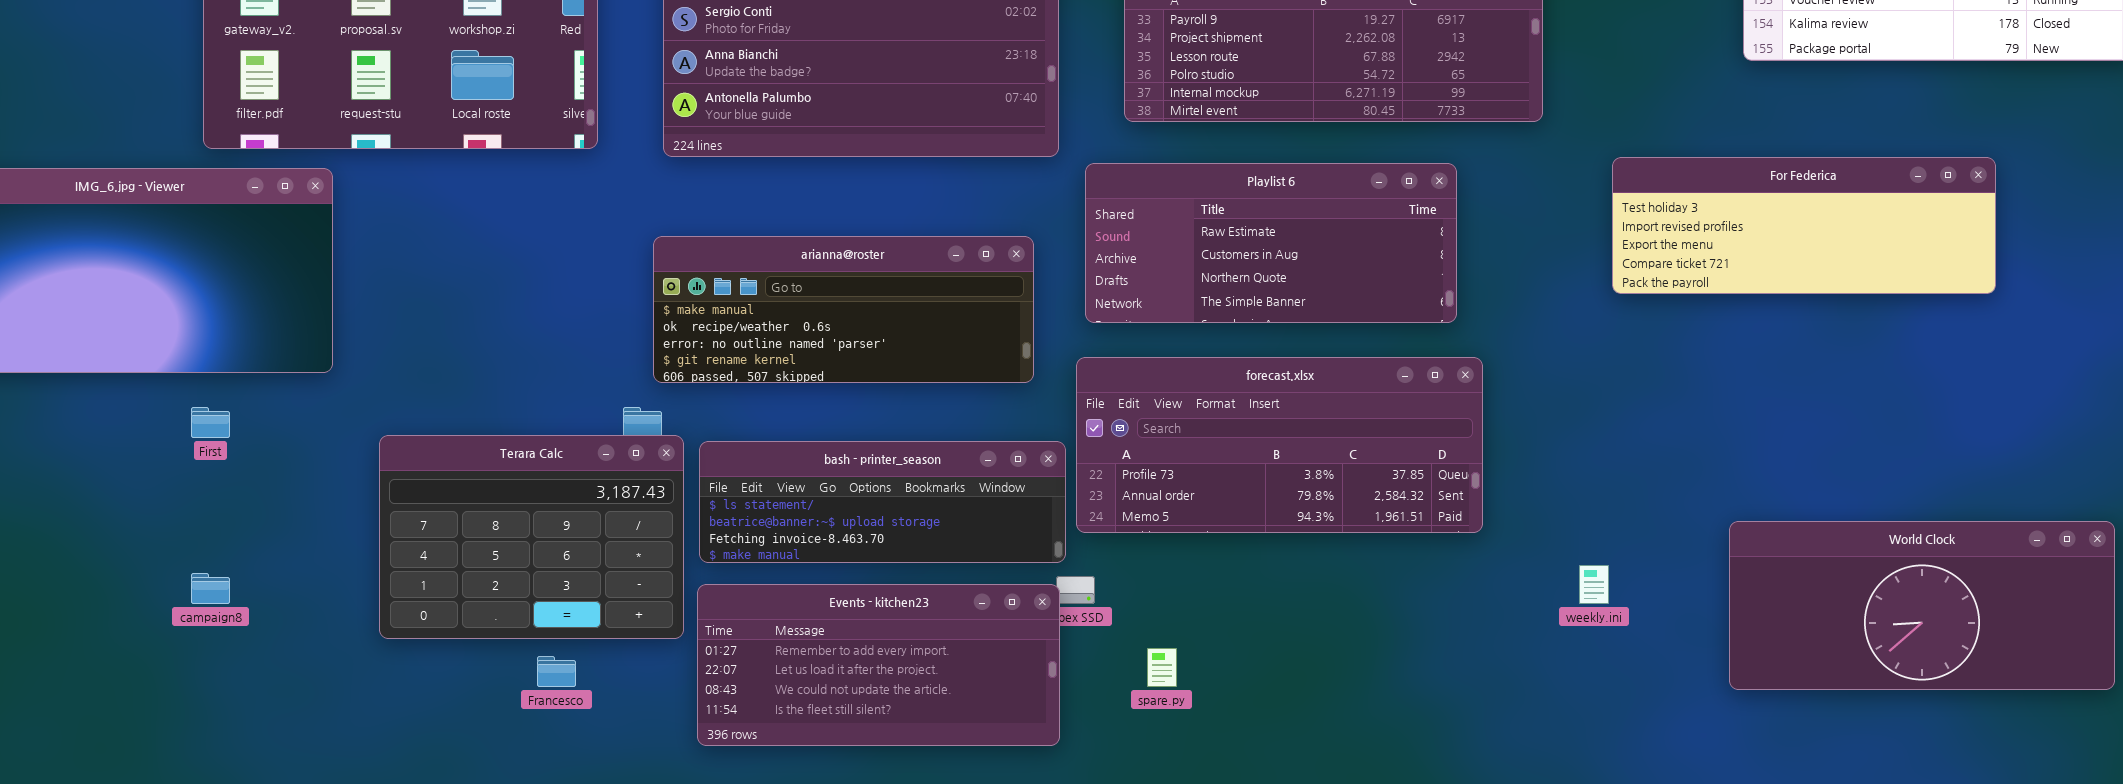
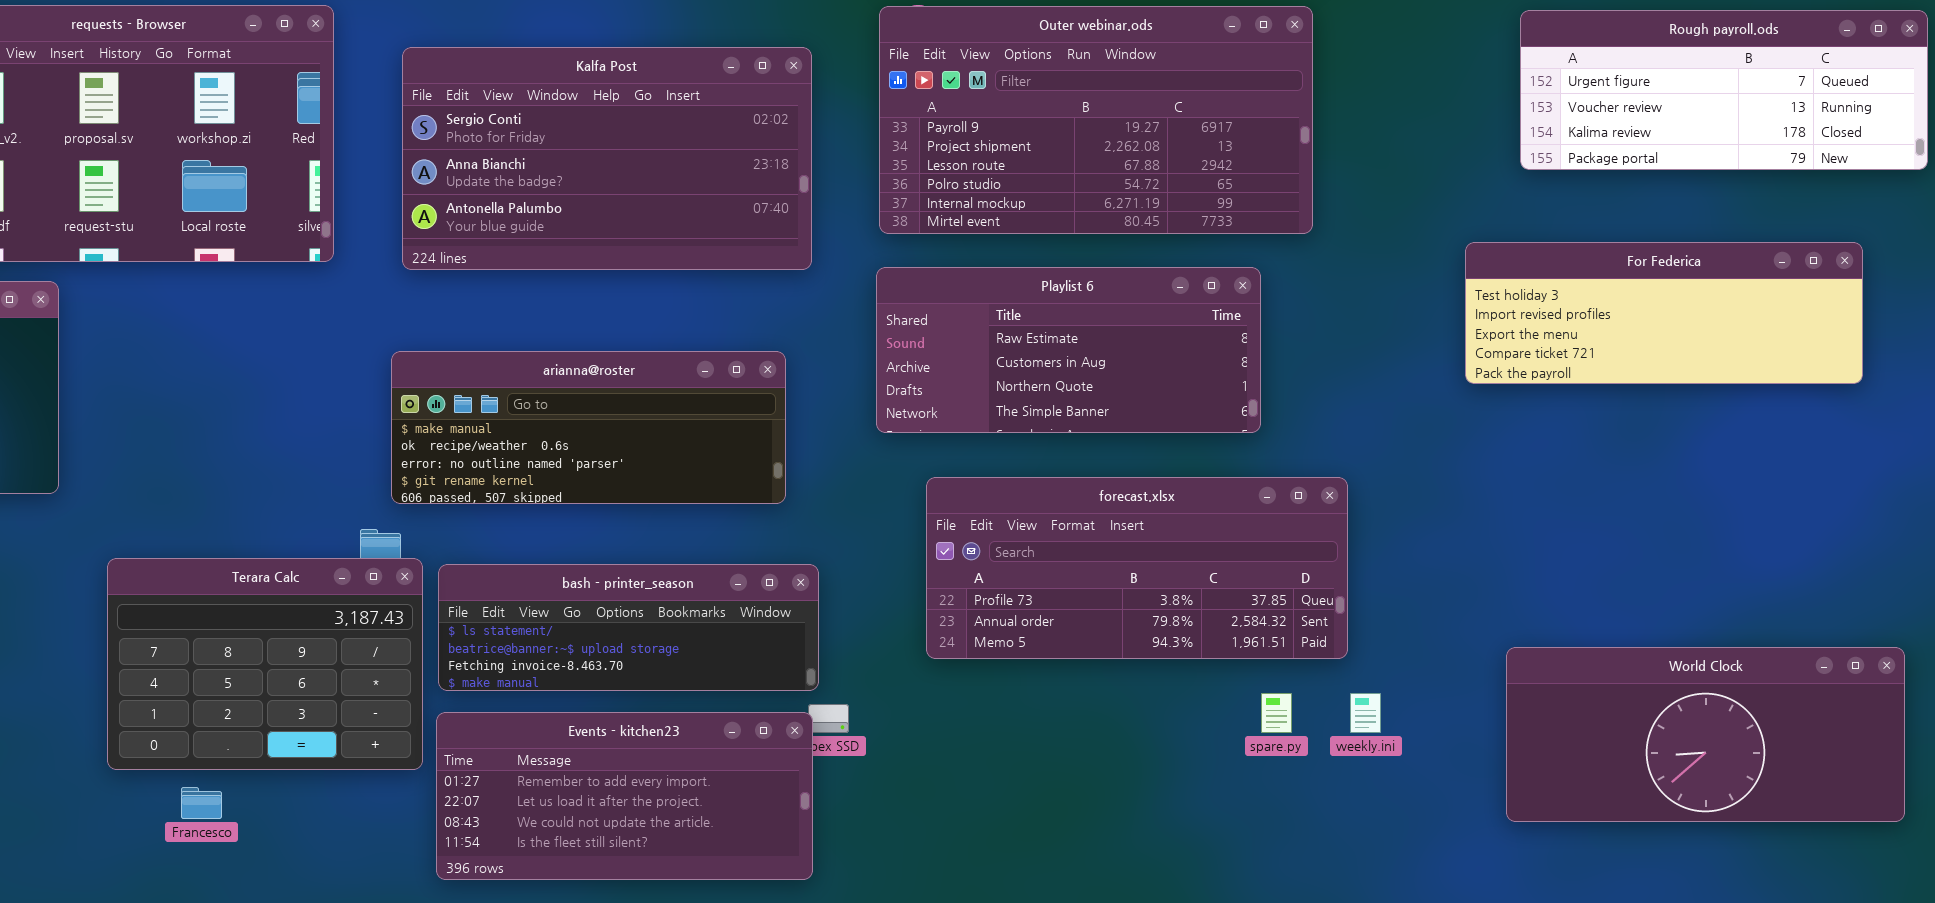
For Federica: [1612,157,1996,294] -> [1465,242,1863,384], moved
Playlist 6: [1085,163,1457,323] -> [876,267,1261,433], moved
forecast.xlsx: [1076,357,1483,533] -> [926,477,1348,659], moved
spare.py: [1147,648,1177,687] -> [1261,693,1292,733], moved
Francesco: [537,656,576,687] -> [181,787,222,819], moved

